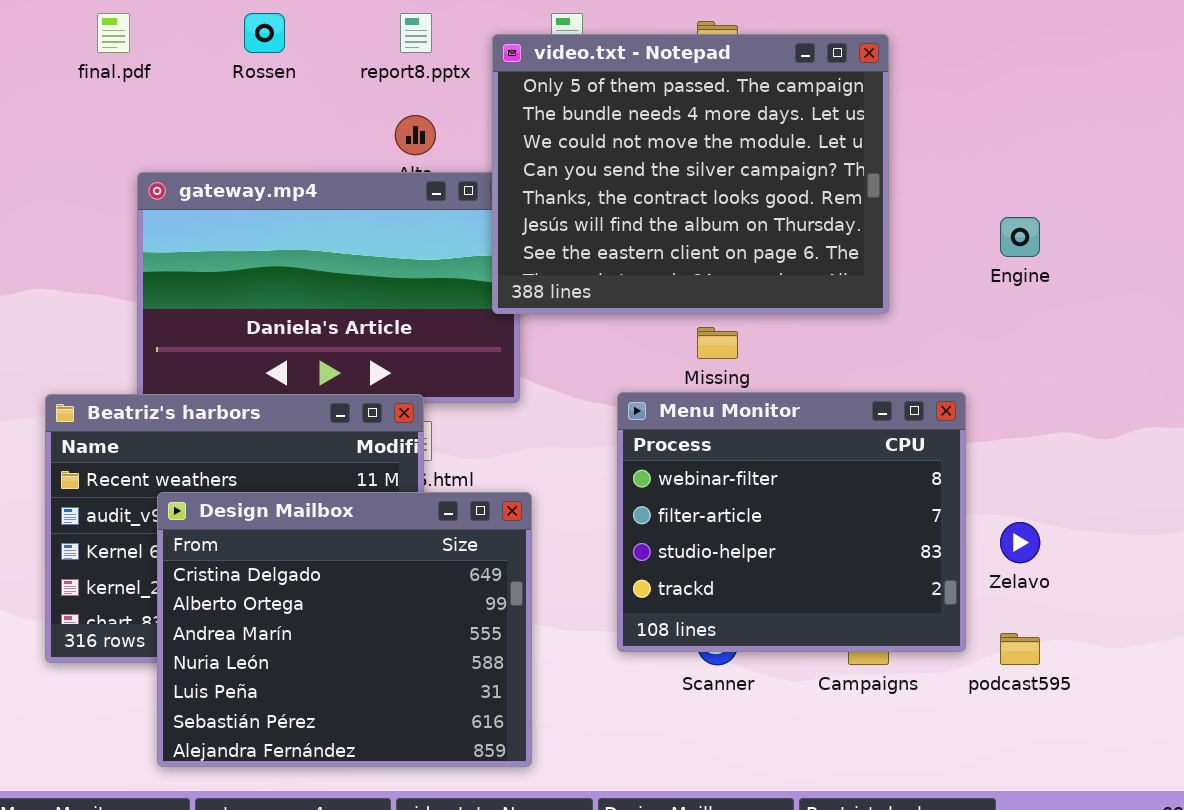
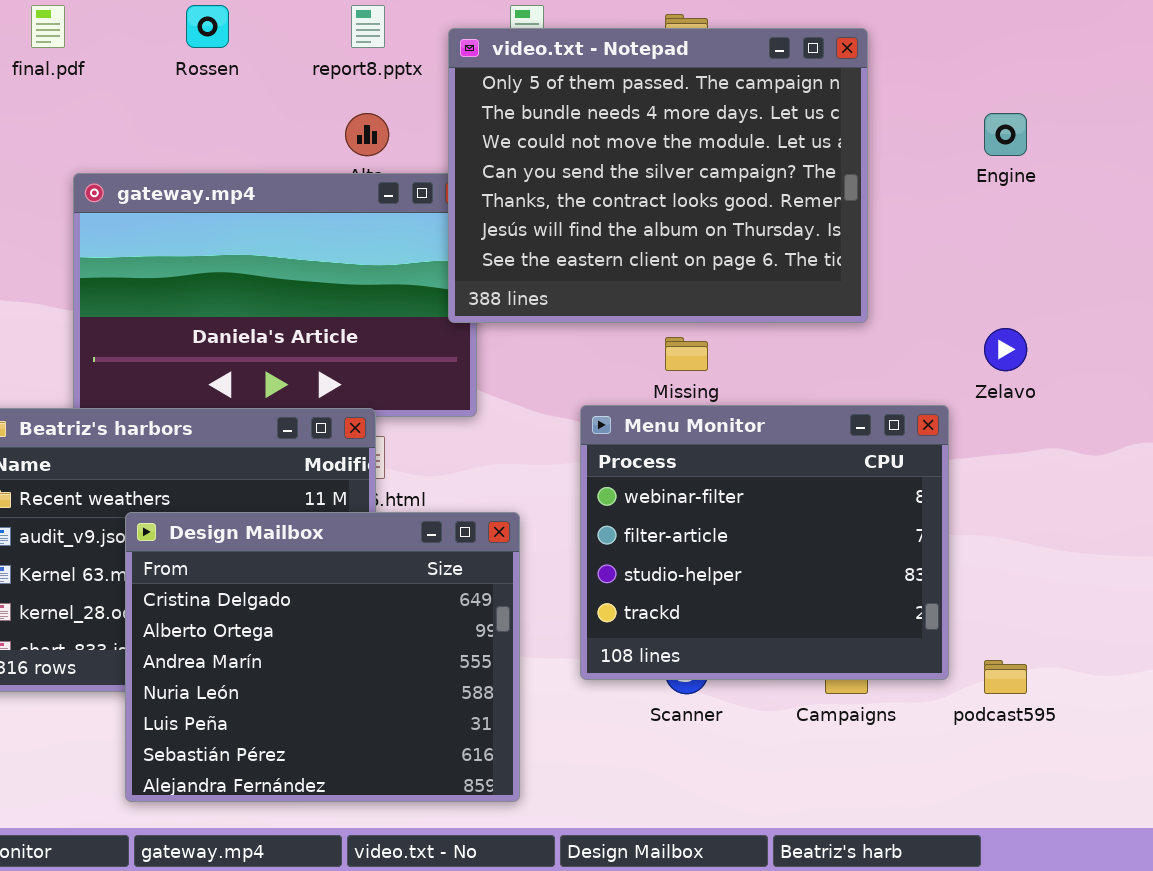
Engine: [1000,217,1040,257] -> [984,113,1027,156], moved
Design Mailbox: [157,492,532,767] -> [125,512,520,802], moved
Zelavo: [1000,522,1040,563] -> [984,328,1027,371], moved

